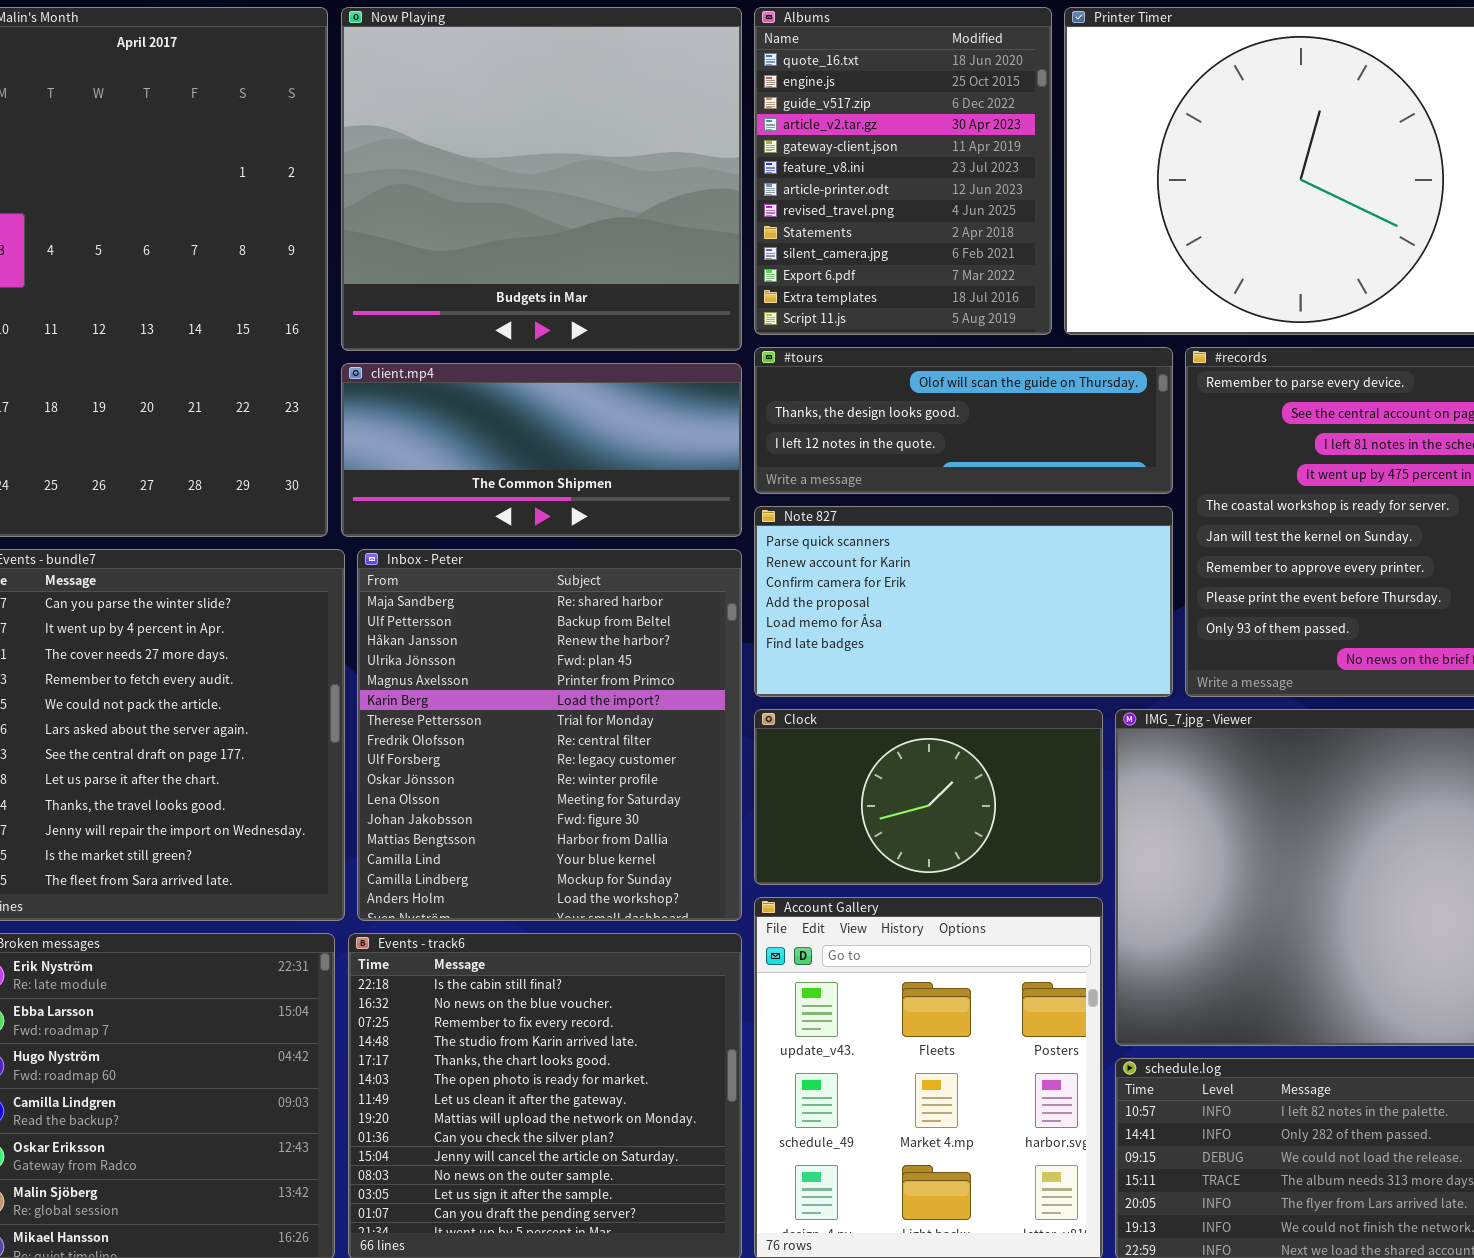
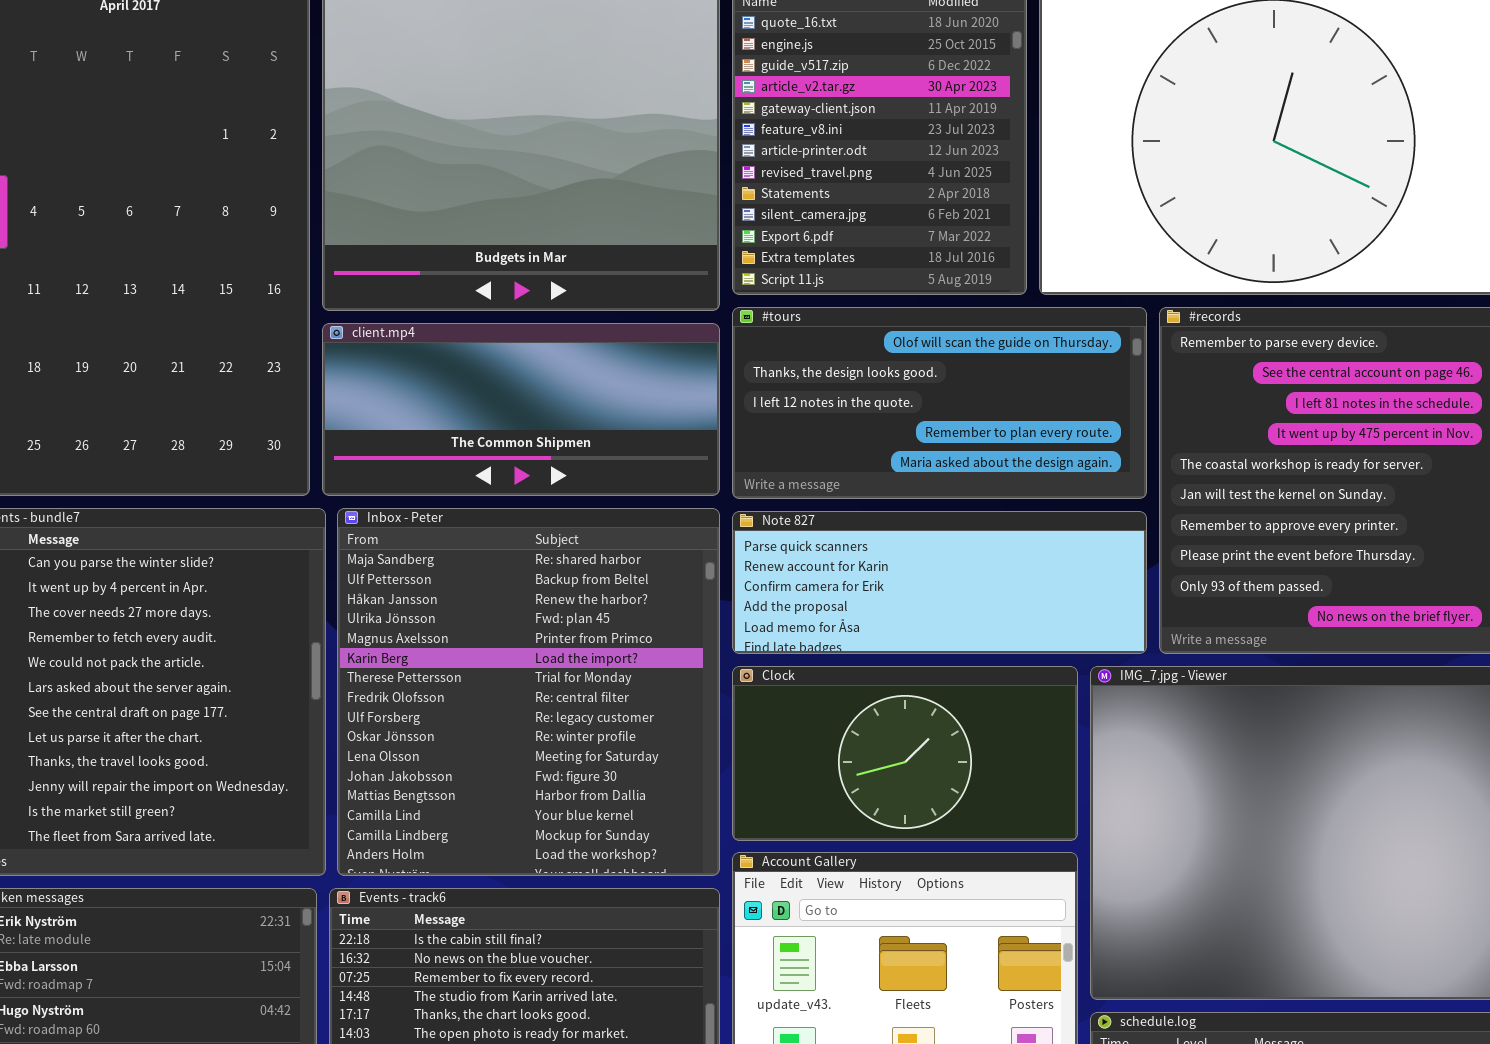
#tours: [754,347,1173,494] -> [732,307,1147,499], resized
Note 827: [754,506,1173,697] -> [732,511,1147,654], resized

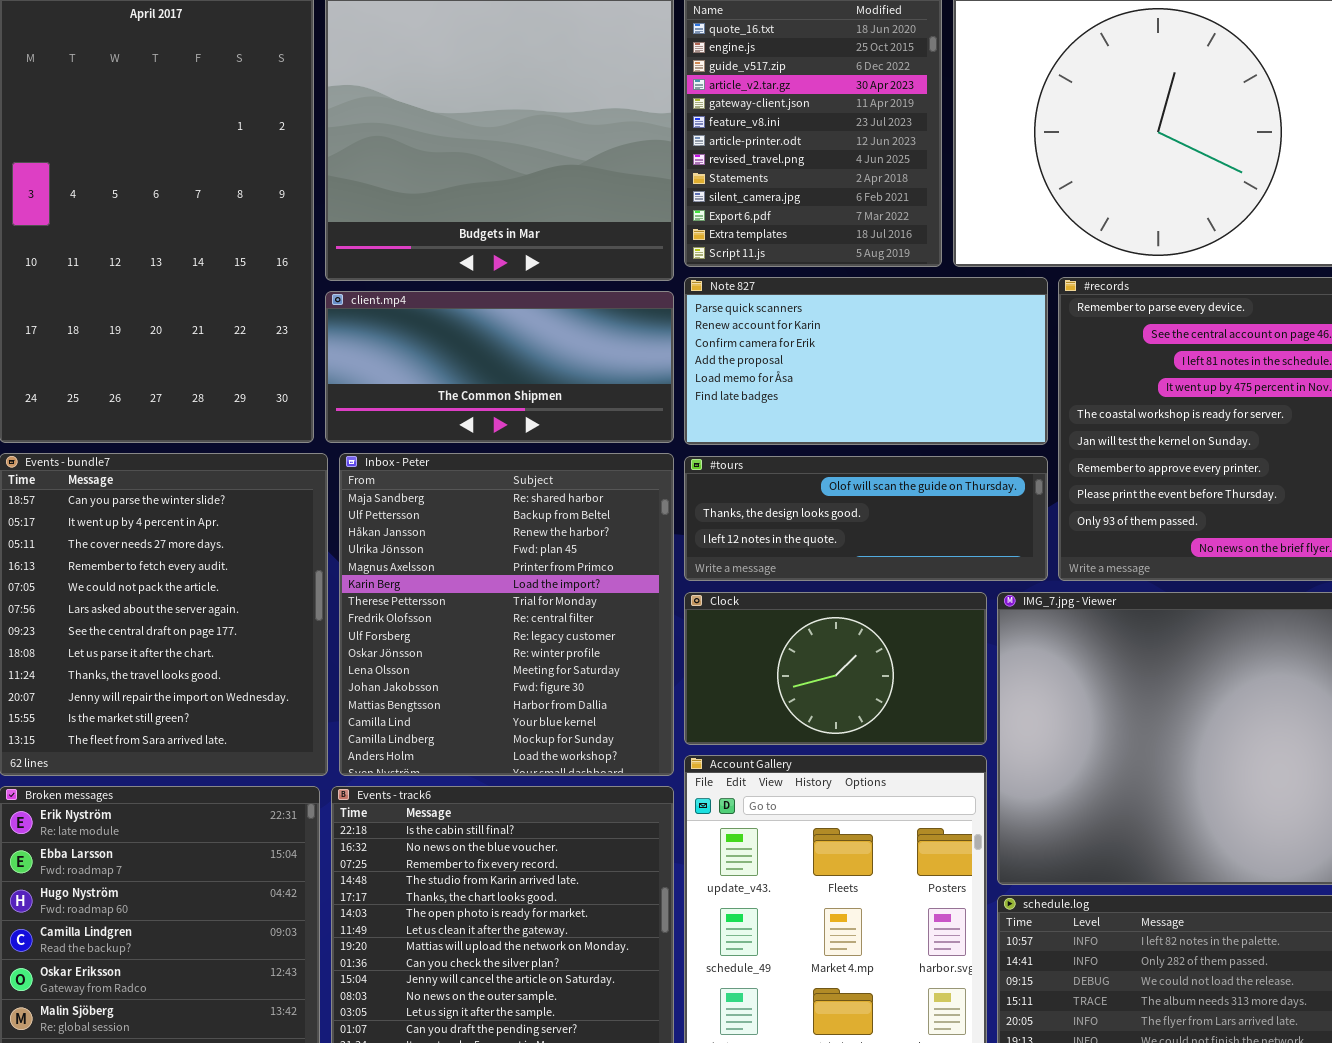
#tours: [732,307,1147,499] -> [684,456,1048,581], moved, resized
Note 827: [732,511,1147,654] -> [684,277,1048,445], moved, resized

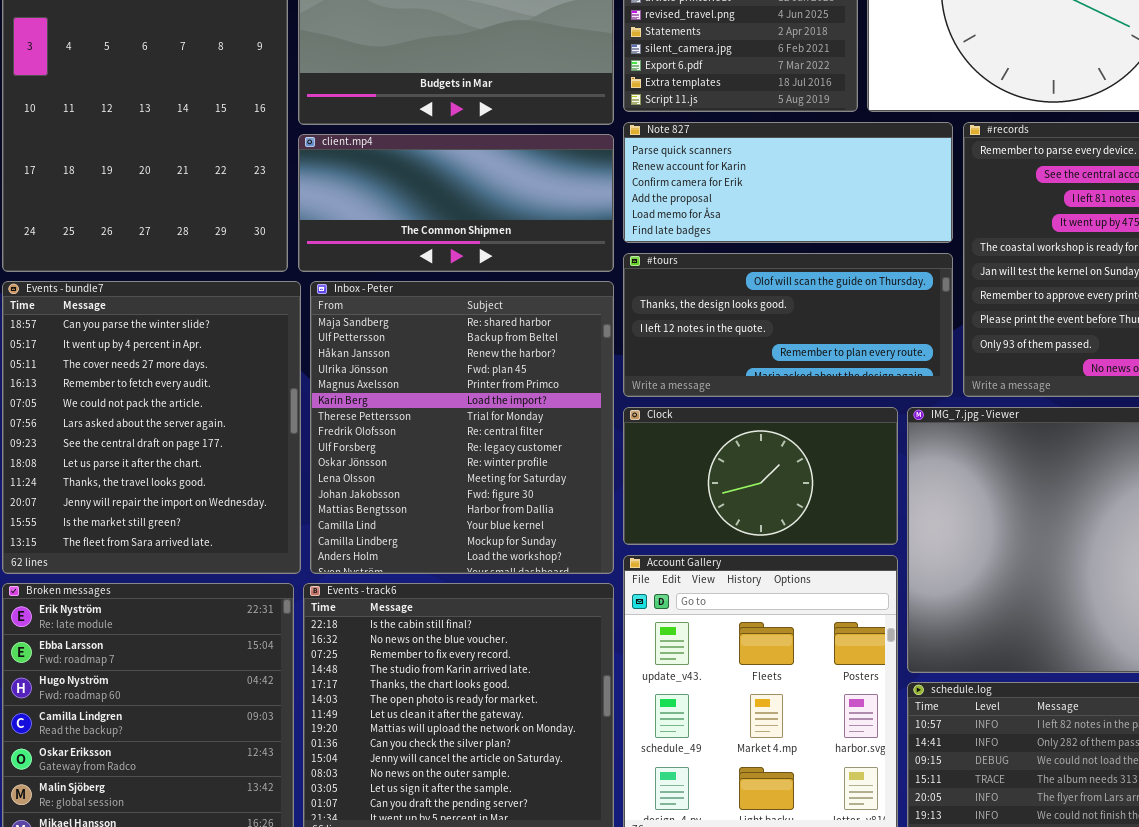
Note 827: [684,277,1048,445] -> [623,122,953,243], resized
#tours: [684,456,1048,581] -> [623,253,953,397], resized

